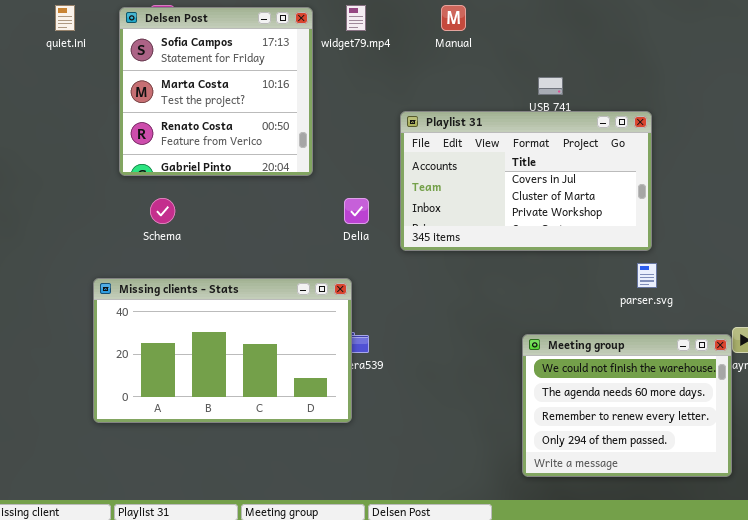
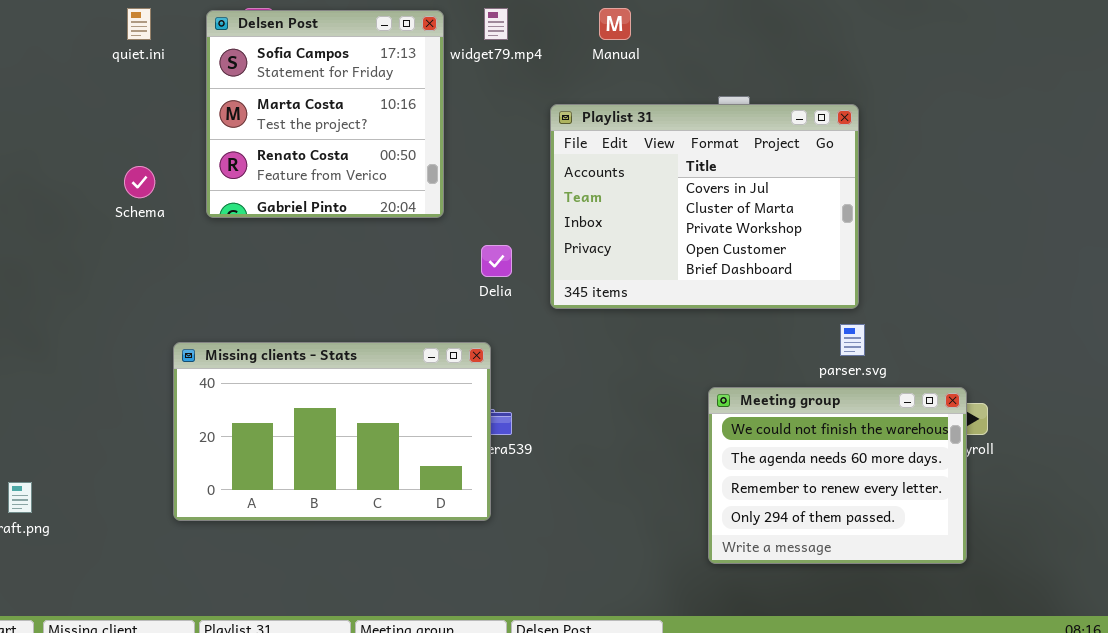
Playlist 31: [400,111,652,251] -> [550,104,859,309], resized
Schema: [150,198,175,224] -> [124,166,155,198], moved
Meeting group: [522,334,732,477] -> [708,387,967,564], moved

